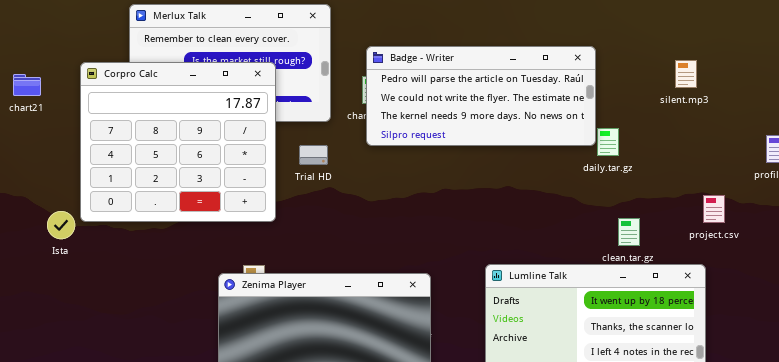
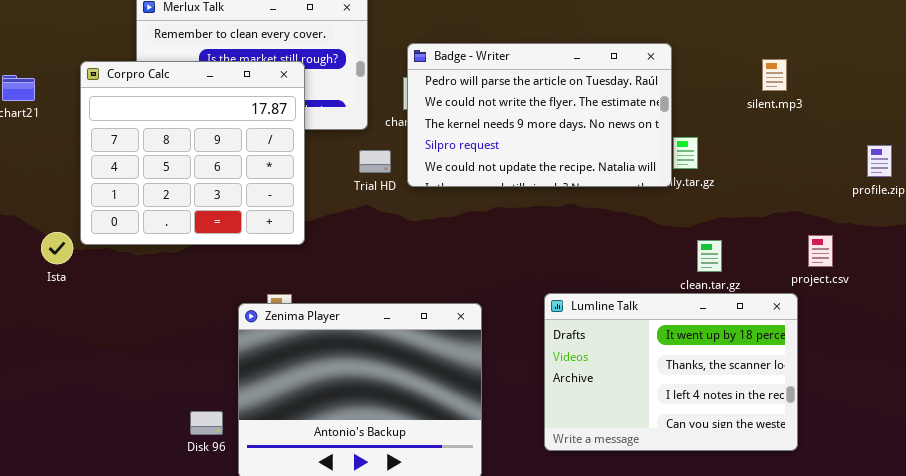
Badge - Writer: [366,46,596,146] -> [407,43,672,187], resized
Trial HD: [299,145,328,165] -> [359,150,391,173], moved
project.csv: [703,195,725,223] -> [808,235,833,267], moved

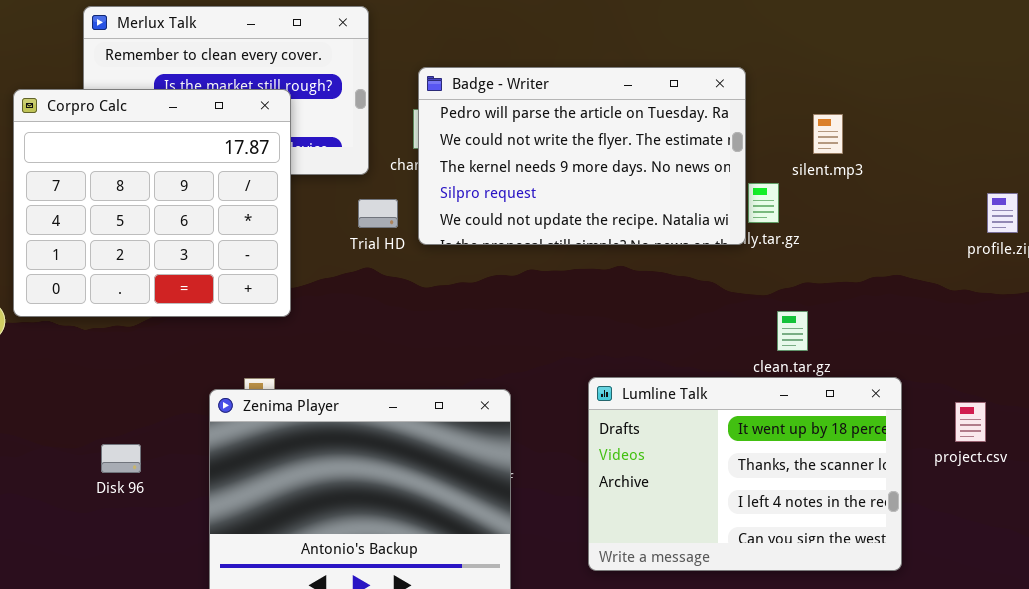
silent.mp3: [762,59,787,91] -> [813,114,843,154], moved
project.csv: [808,235,833,267] -> [955,402,986,442], moved
Disk 96: [190,411,223,435] -> [101,444,141,473], moved

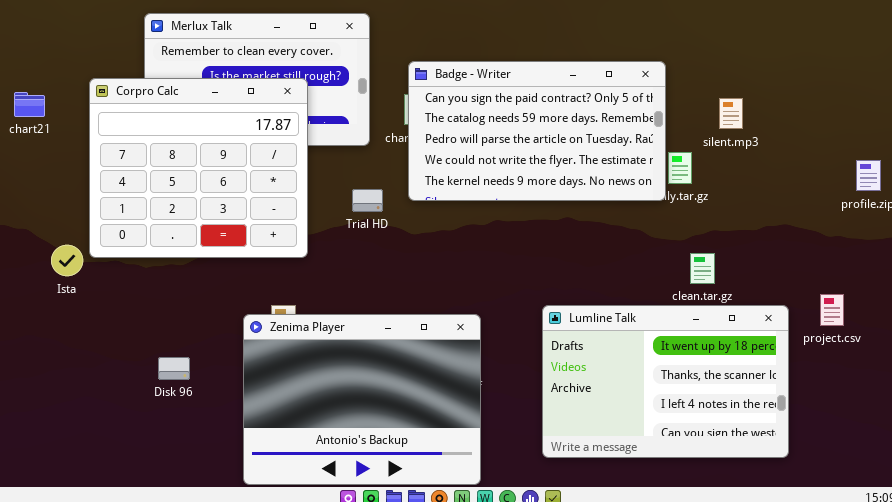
Badge - Writer: [418,67,746,245] -> [408,61,666,201], scrolled up 2 rows
Trial HD: [358,199,398,228] -> [352,189,383,212], moved
project.csv: [955,402,986,442] -> [820,294,844,326], moved

